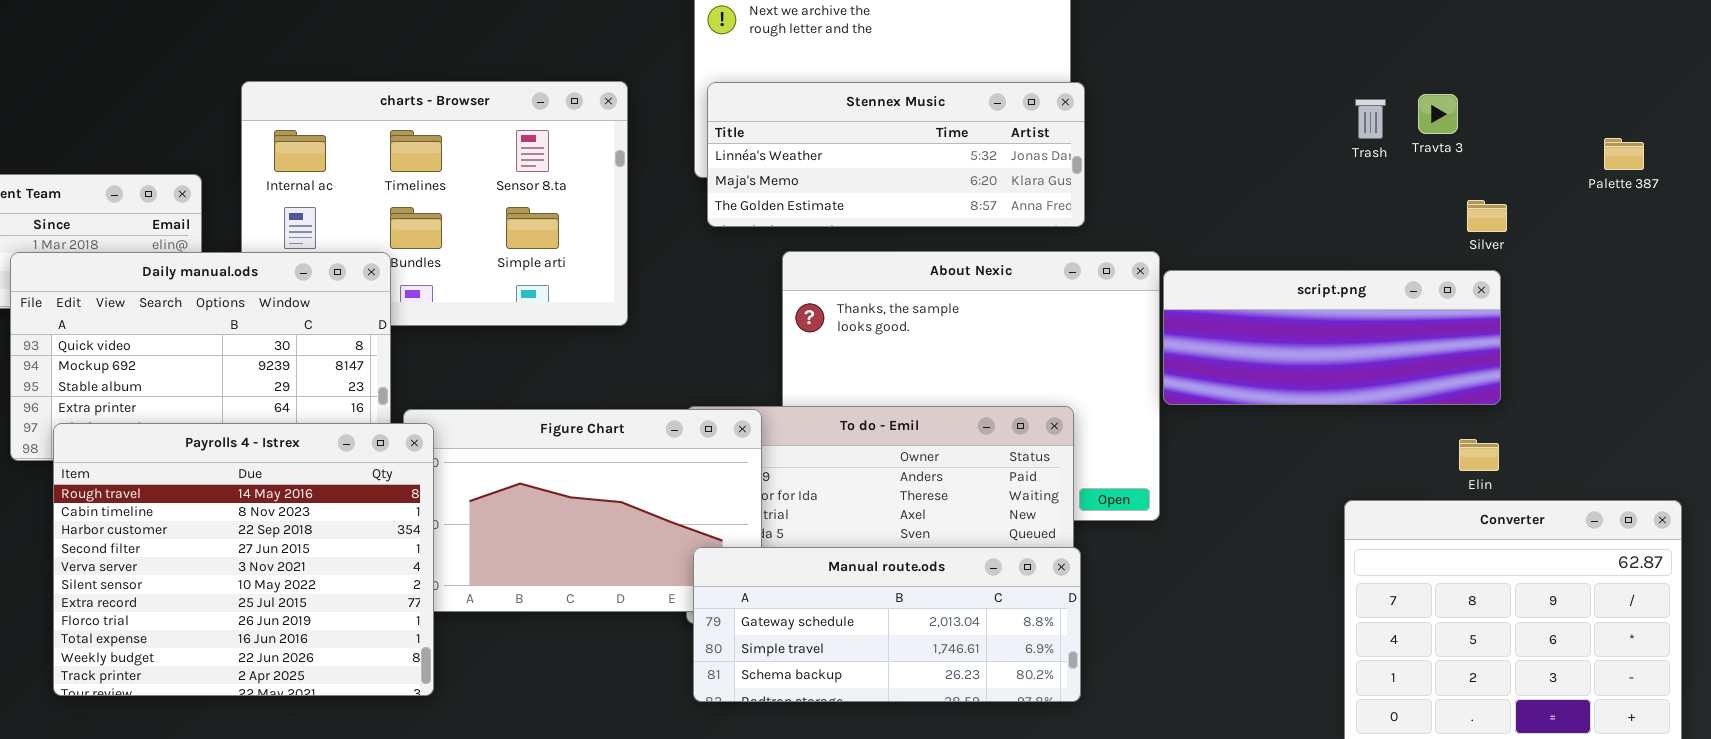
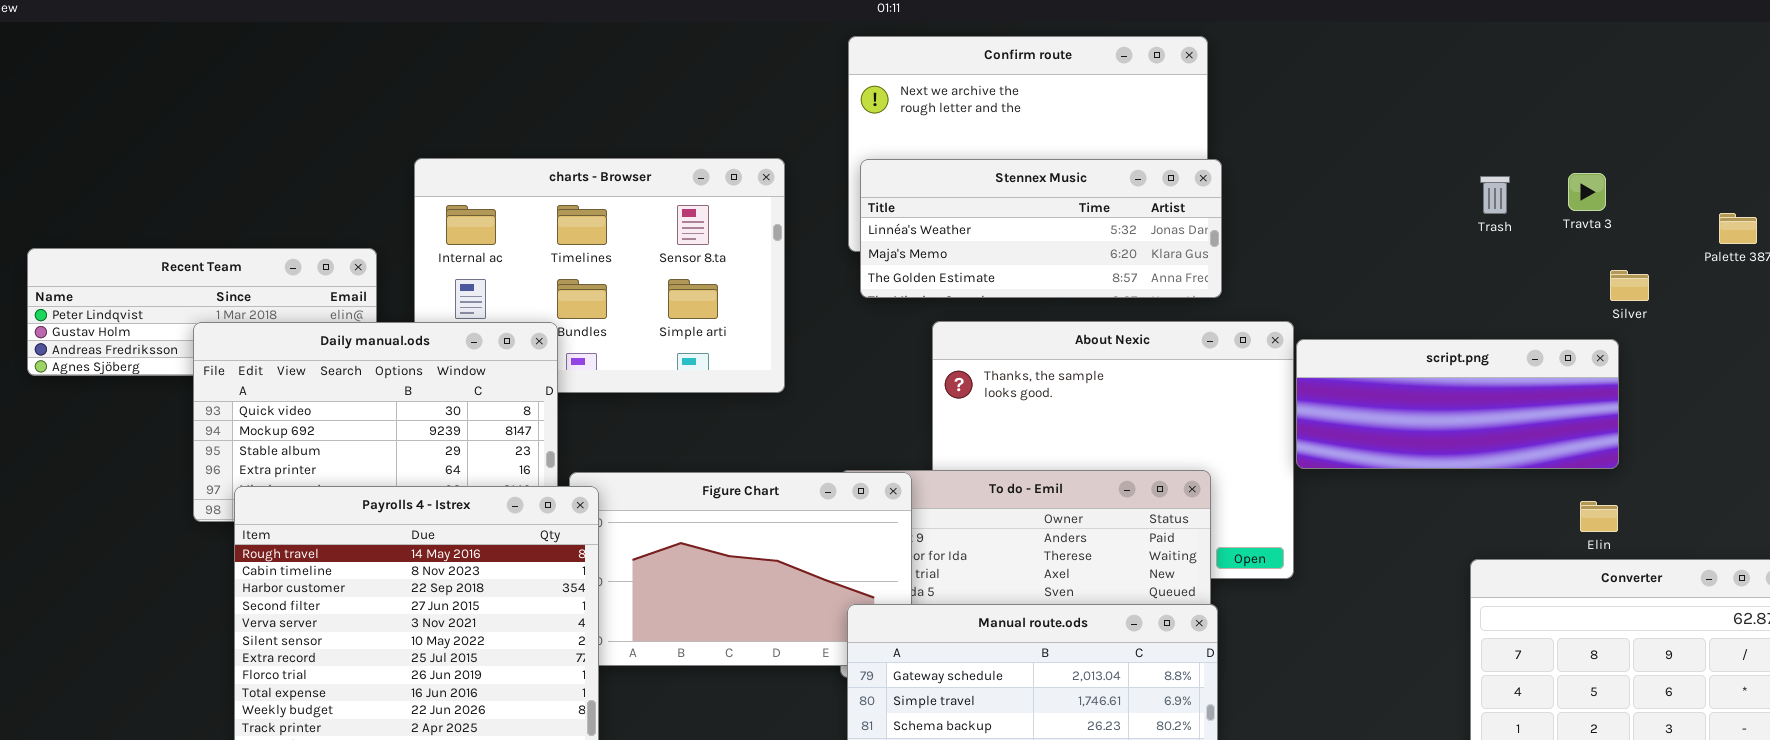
Travta 3: [1418,94,1458,134] -> [1568,173,1606,211], moved
Silver: [1467,200,1507,232] -> [1610,270,1649,301], moved

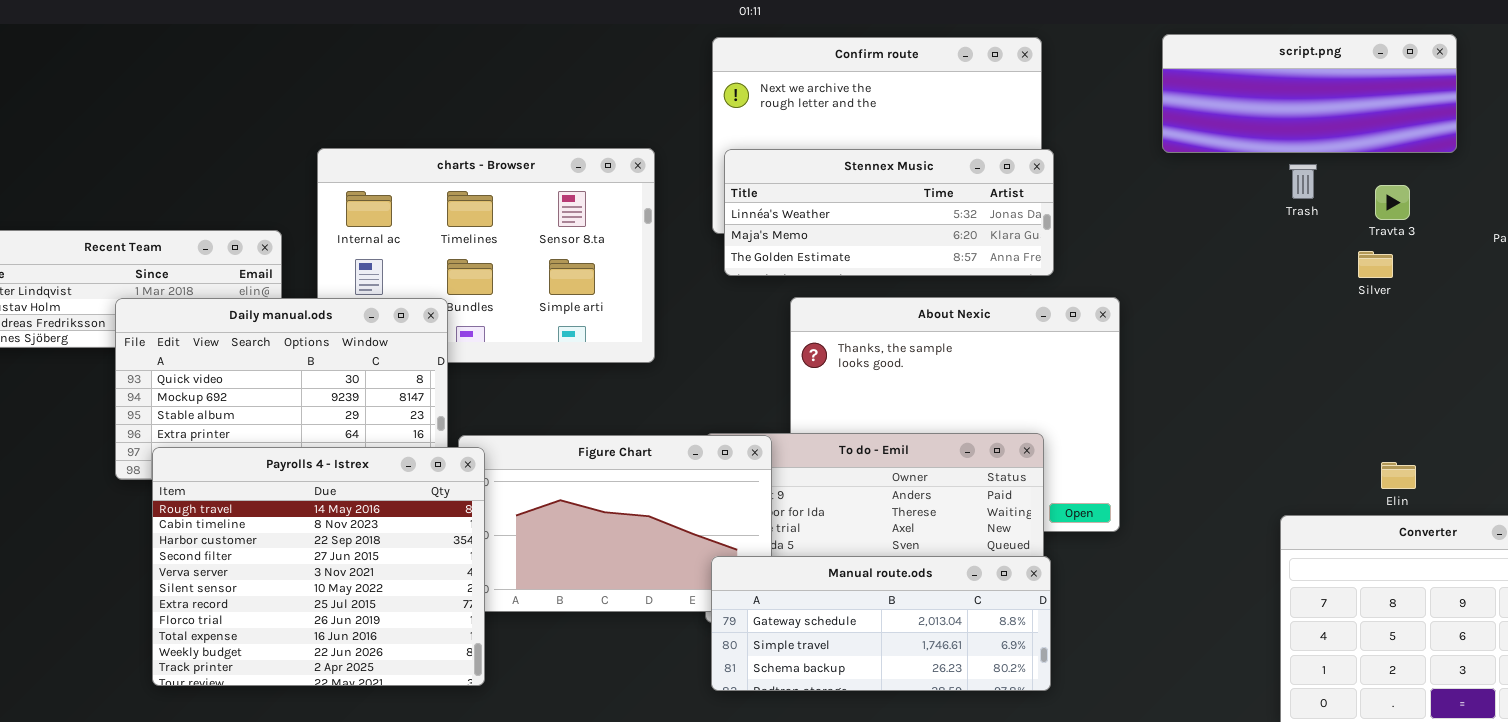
Travta 3: [1568,173,1606,211] -> [1375,185,1410,220], moved
Silver: [1610,270,1649,301] -> [1358,251,1393,278], moved
script.png: [1296,339,1619,469] -> [1162,34,1457,153], moved

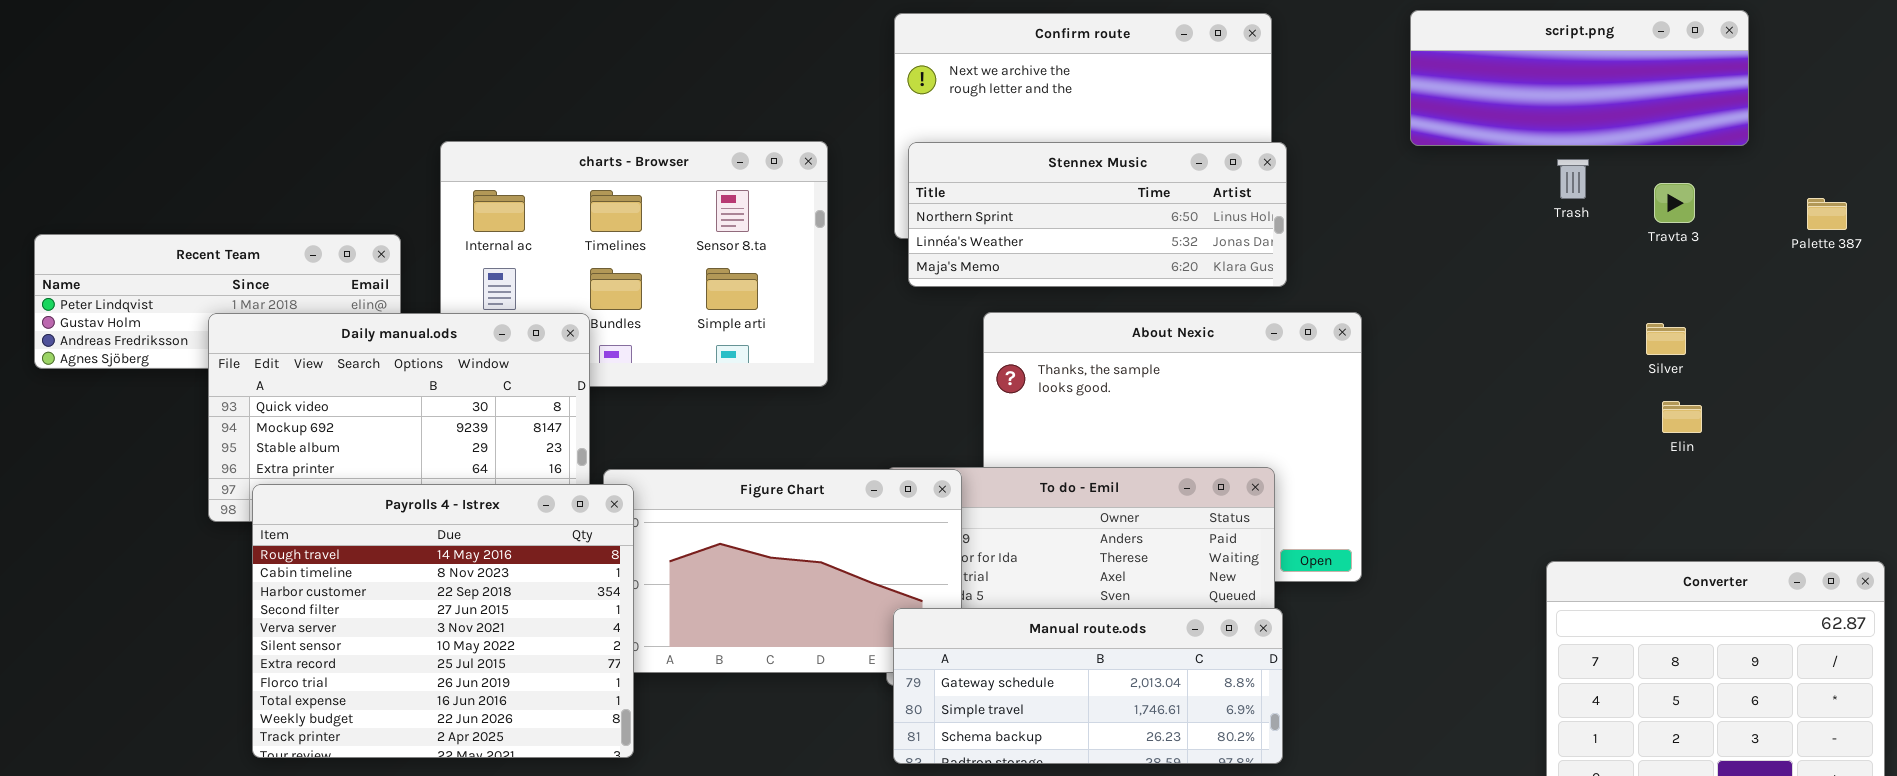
Stennex Music: [724,149,1054,276] -> [908,142,1287,287], scrolled up 1 row
Silver: [1358,251,1393,278] -> [1646,323,1686,355], moved
Elin: [1381,462,1416,489] -> [1662,401,1702,433], moved

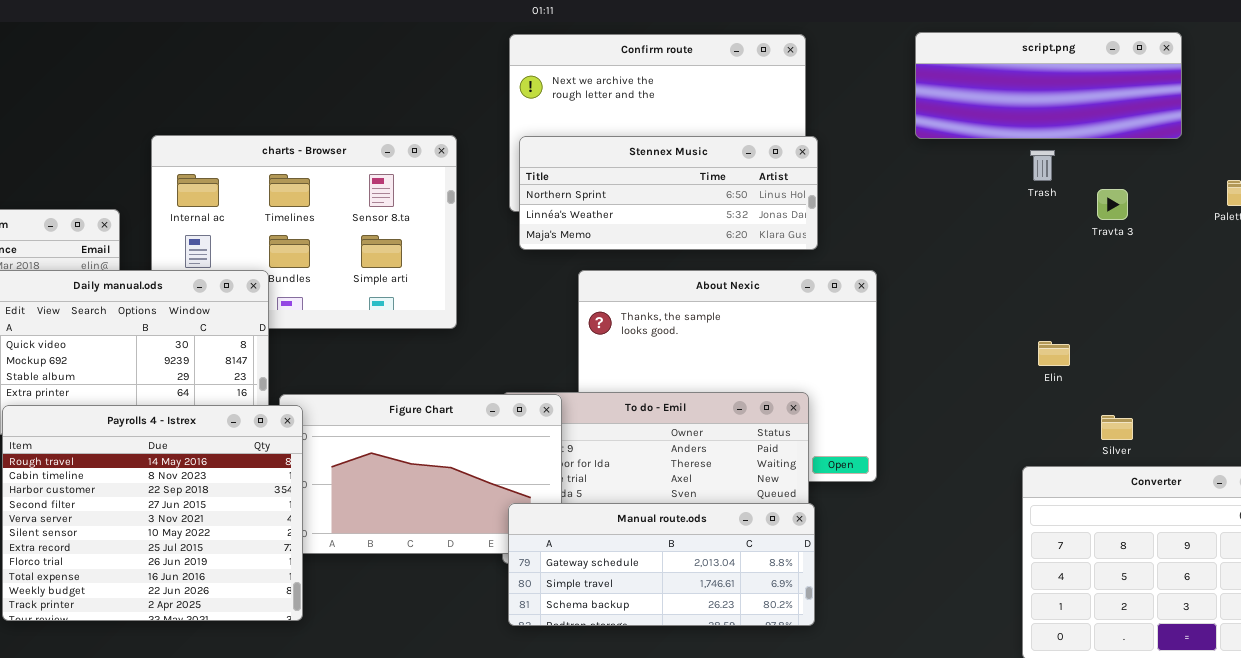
Travta 3: [1654,183,1695,223] -> [1097,189,1128,220], moved
Silver: [1646,323,1686,355] -> [1101,415,1133,440], moved
Elin: [1662,401,1702,433] -> [1038,341,1070,366], moved

